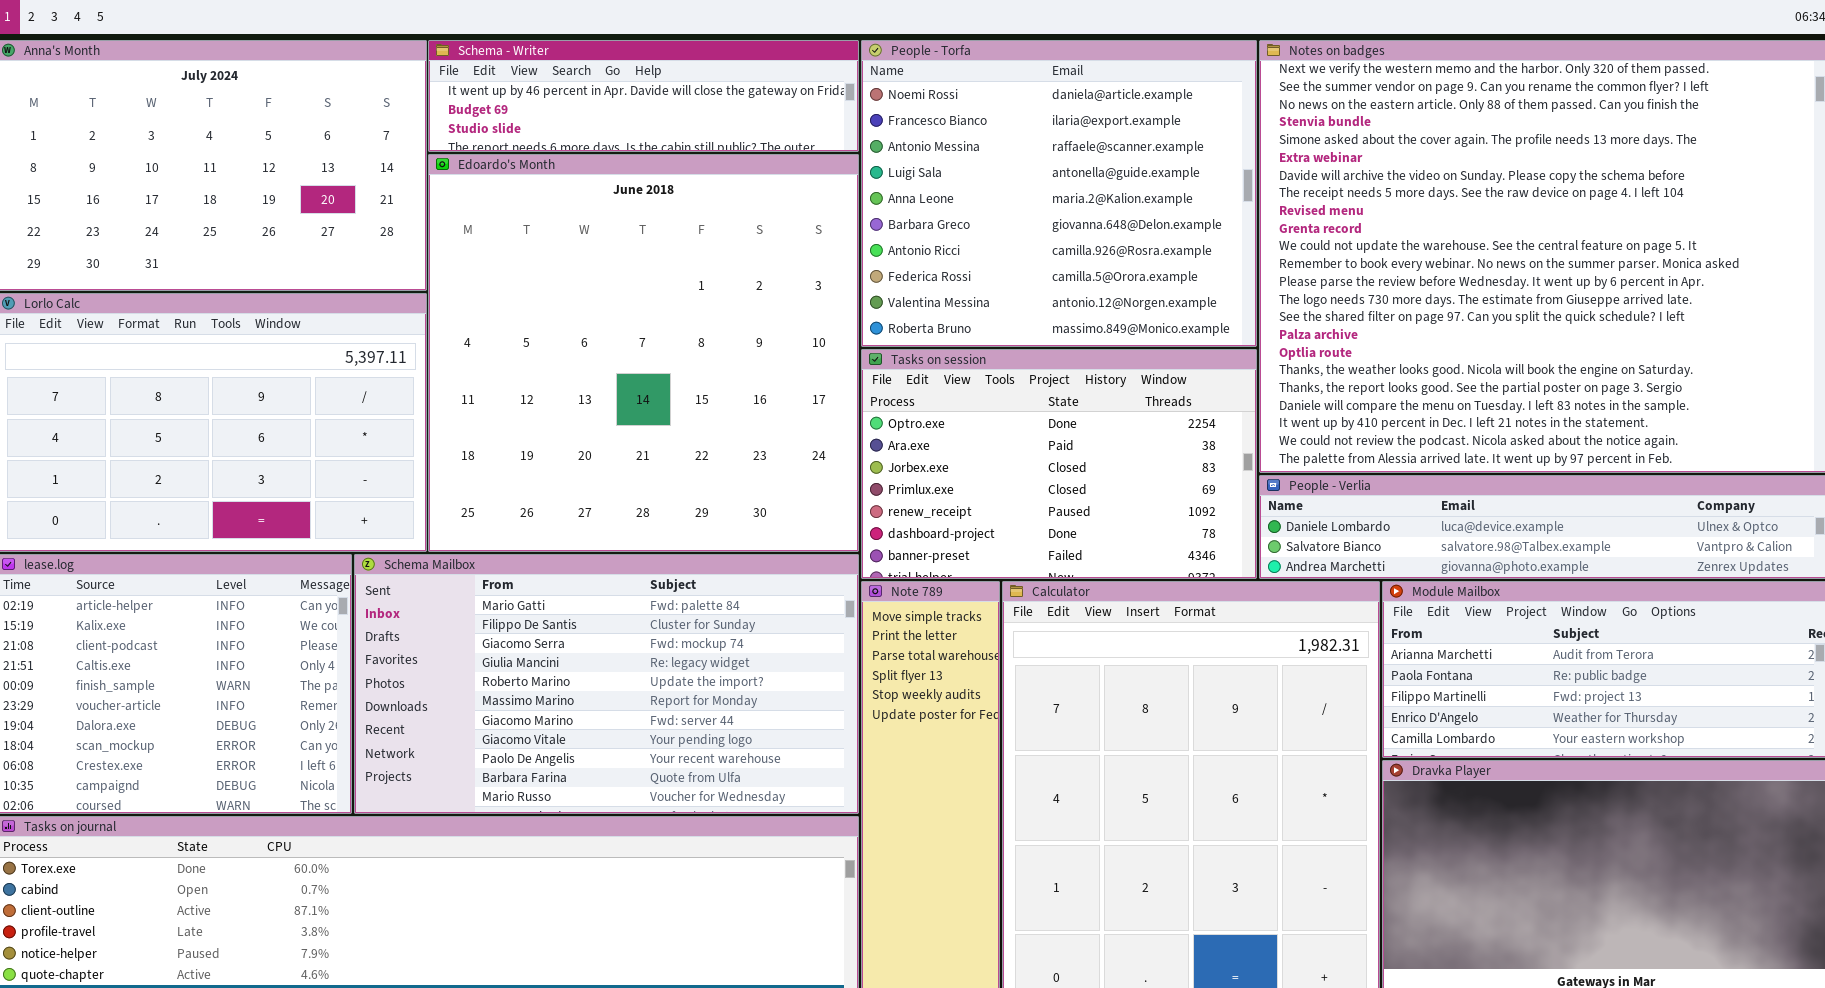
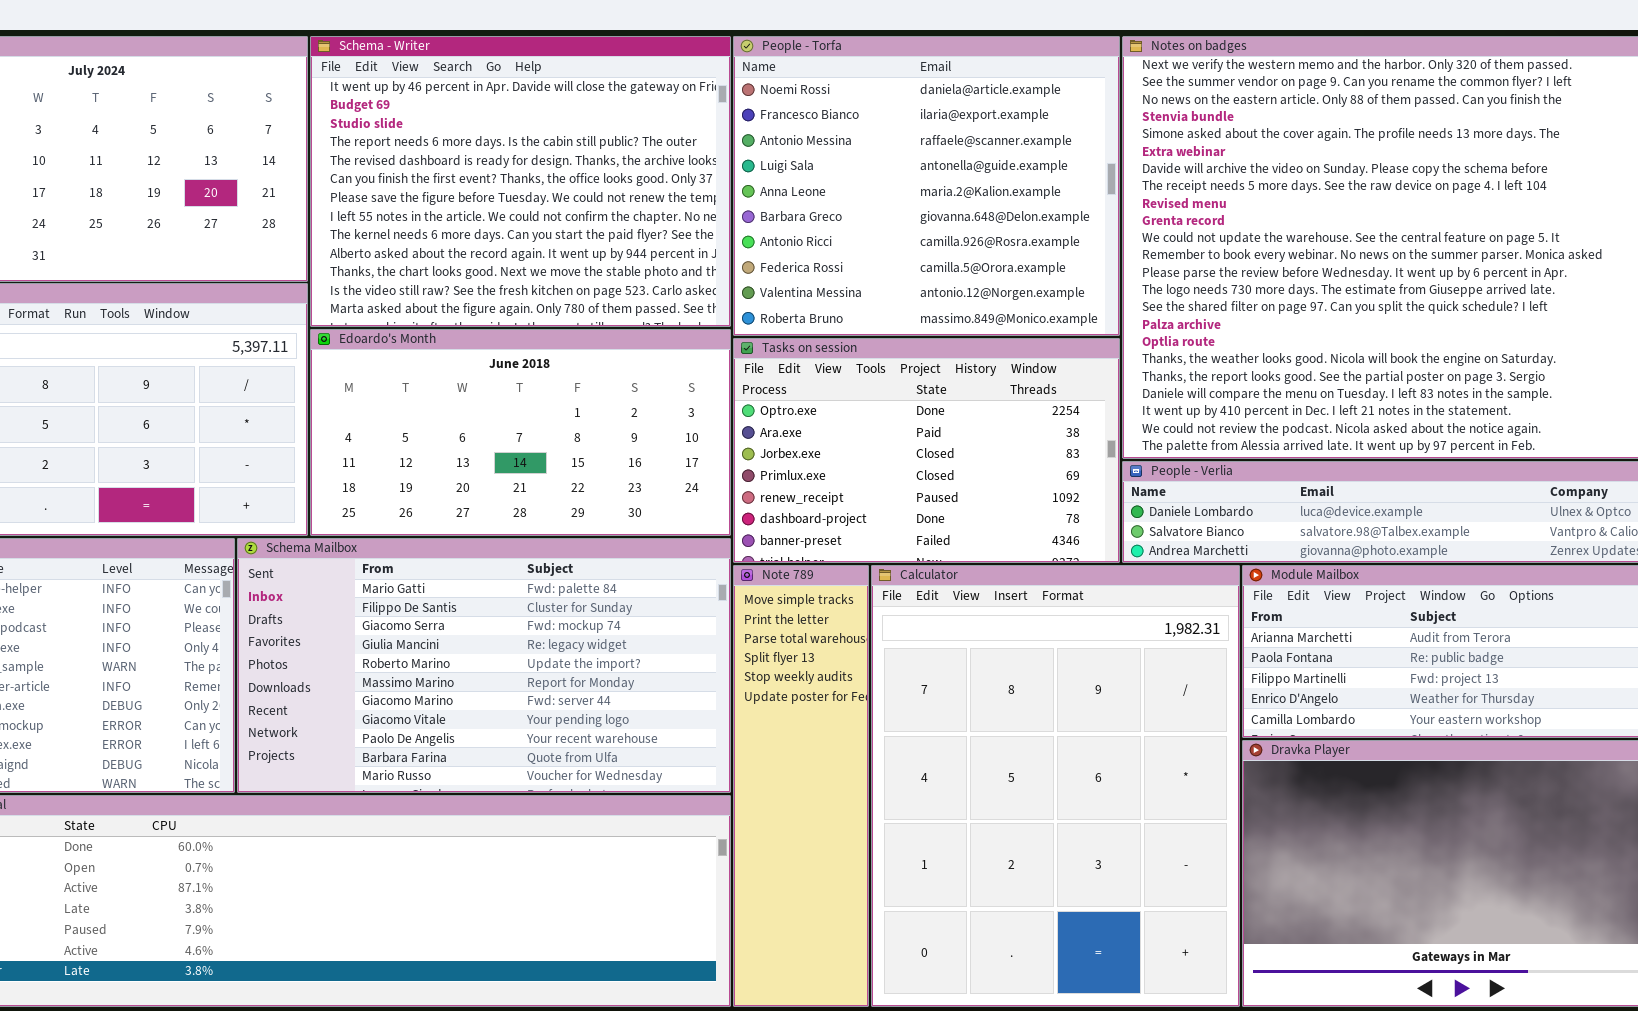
Schema - Writer: [428,40,859,152] -> [310,36,731,327], resized
Edoardo's Month: [428,154,859,552] -> [310,329,731,536], resized

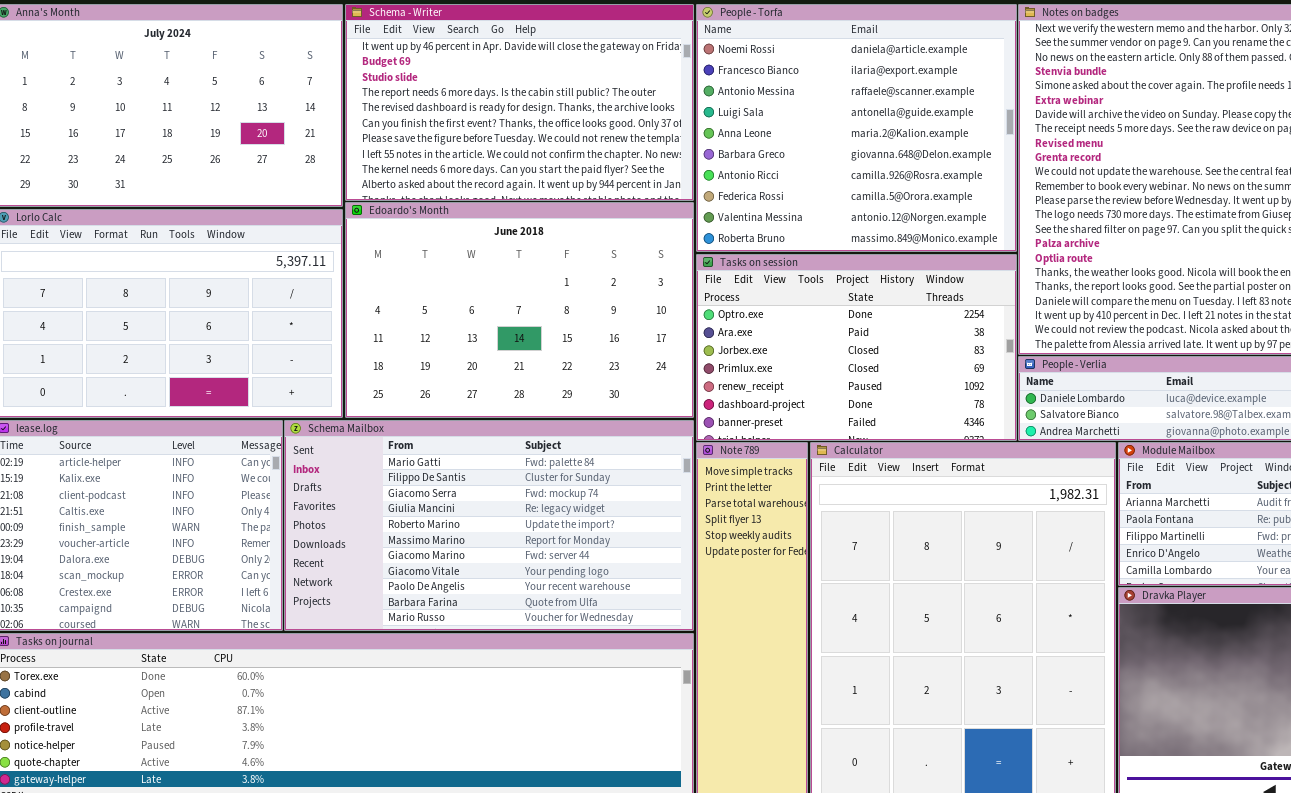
Schema - Writer: [310,36,731,327] -> [345,4,694,201], resized
Edoardo's Month: [310,329,731,536] -> [345,202,694,418], resized

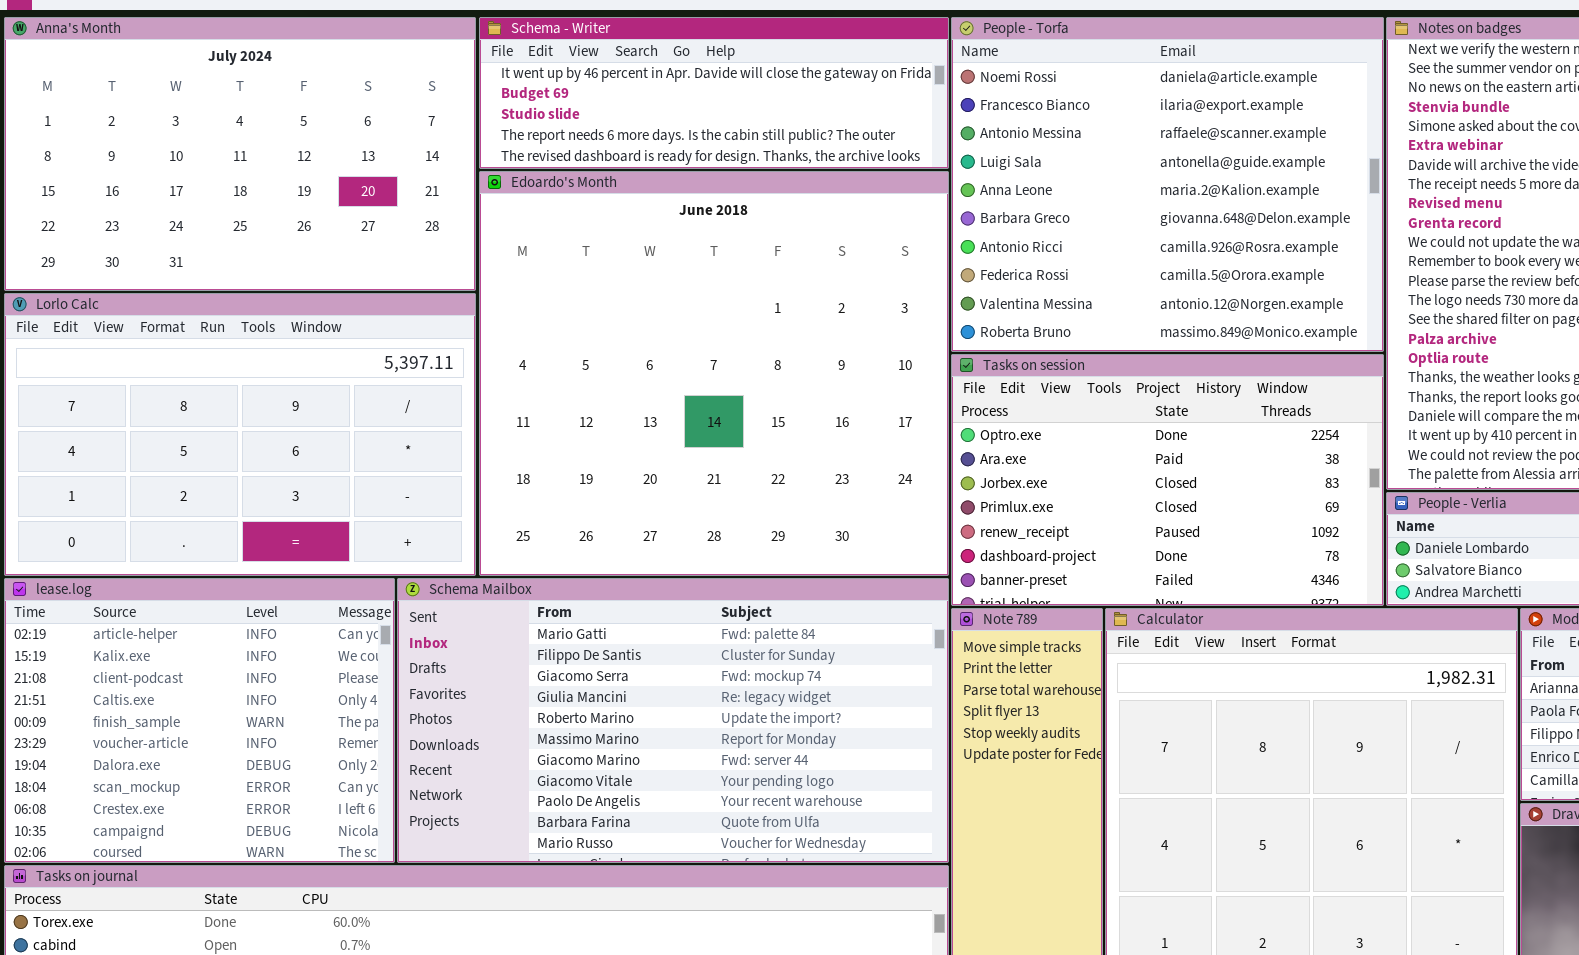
Schema - Writer: [345,4,694,201] -> [479,17,949,169], resized
Edoardo's Month: [345,202,694,418] -> [479,171,949,576], resized

